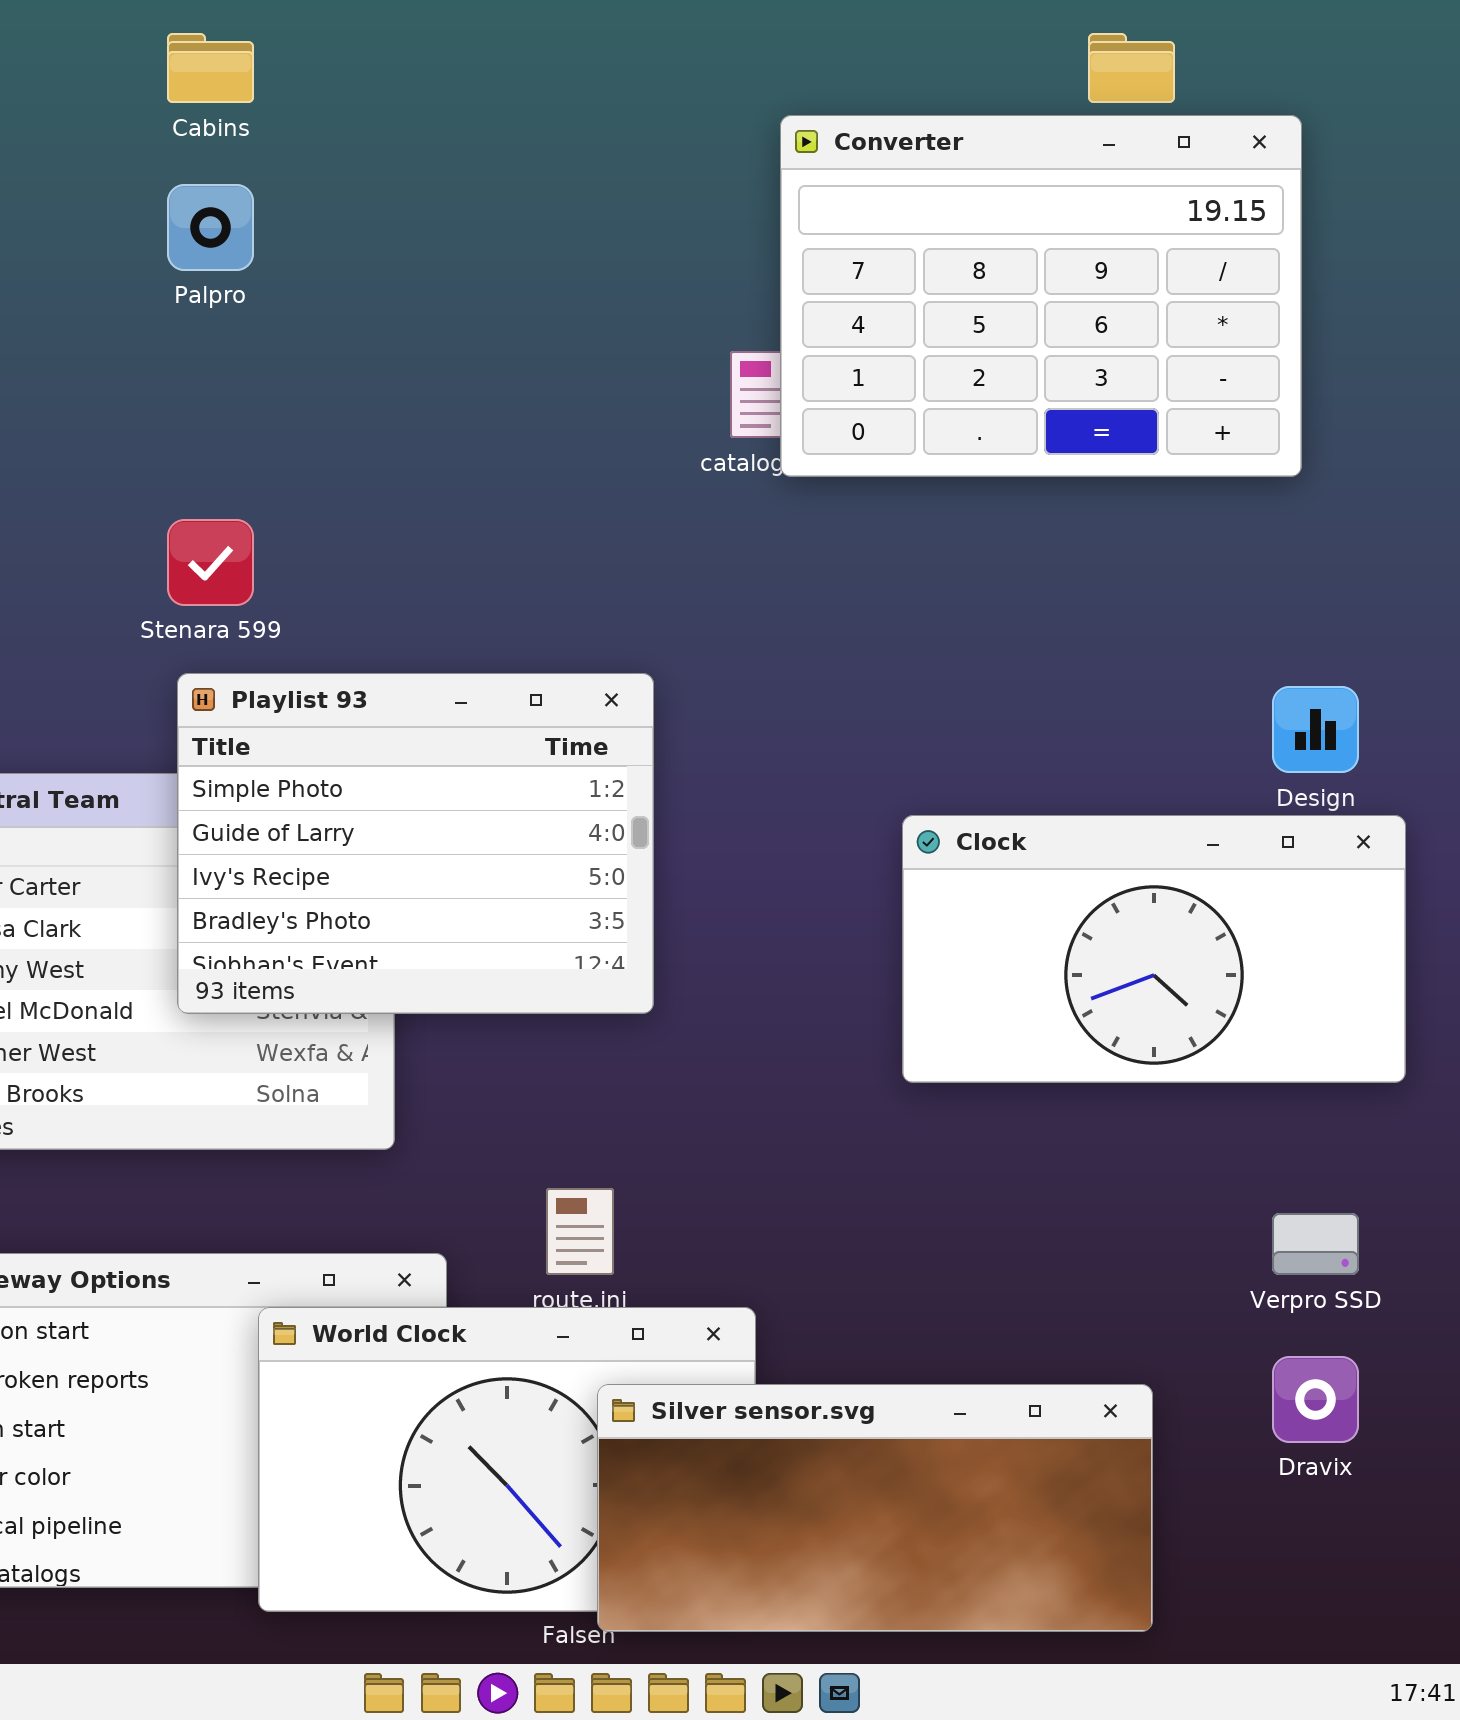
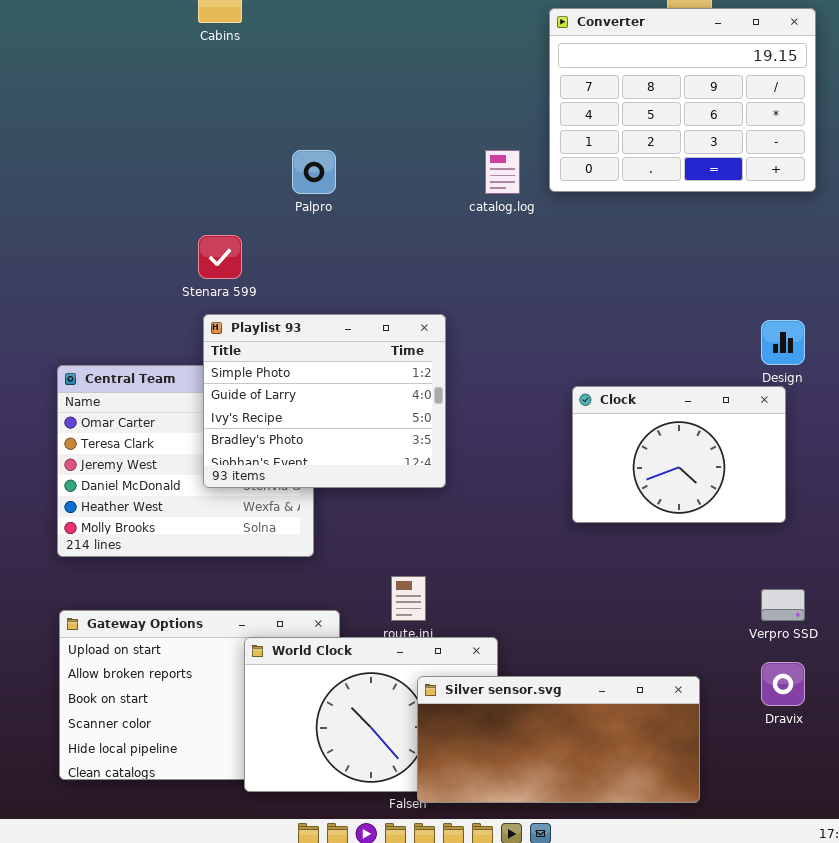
Converter: [780,115,1302,477] -> [549,8,816,192], moved
Palpro: [167,184,254,271] -> [292,150,336,194], moved
Clock: [902,815,1406,1083] -> [572,386,786,523], resized

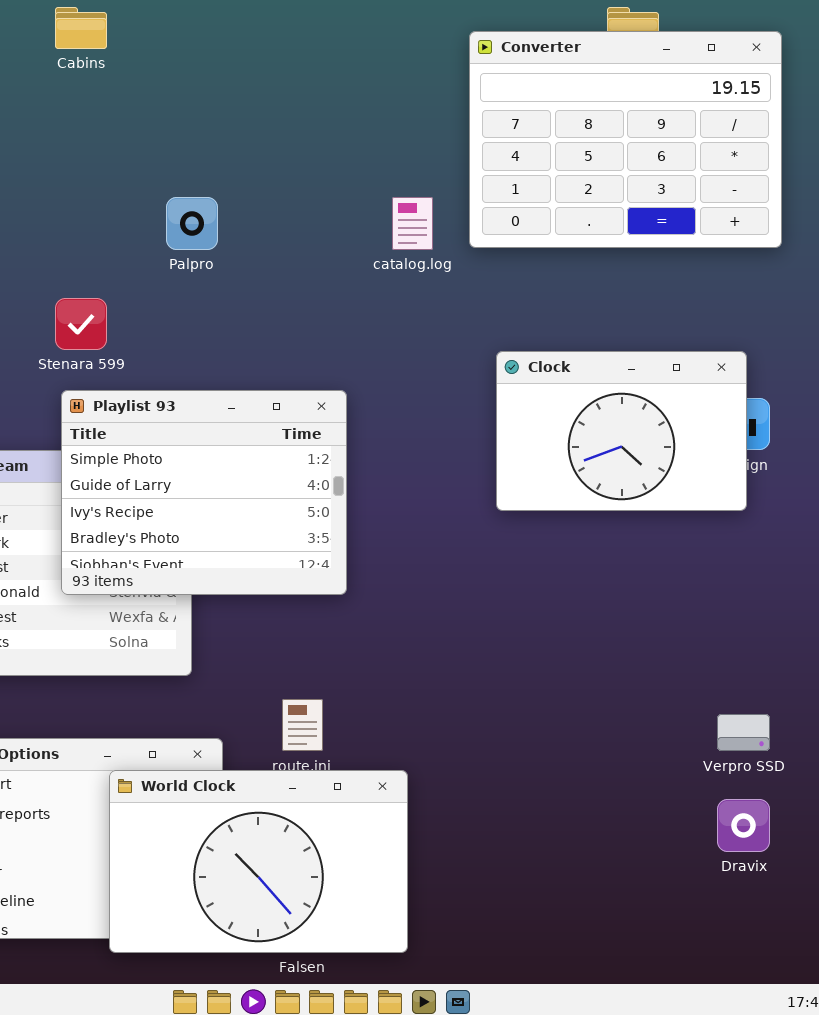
Clock: [572,386,786,523] -> [496,351,747,511], moved
Silver sensor.svg: [417,676,700,803] -> none, closed

